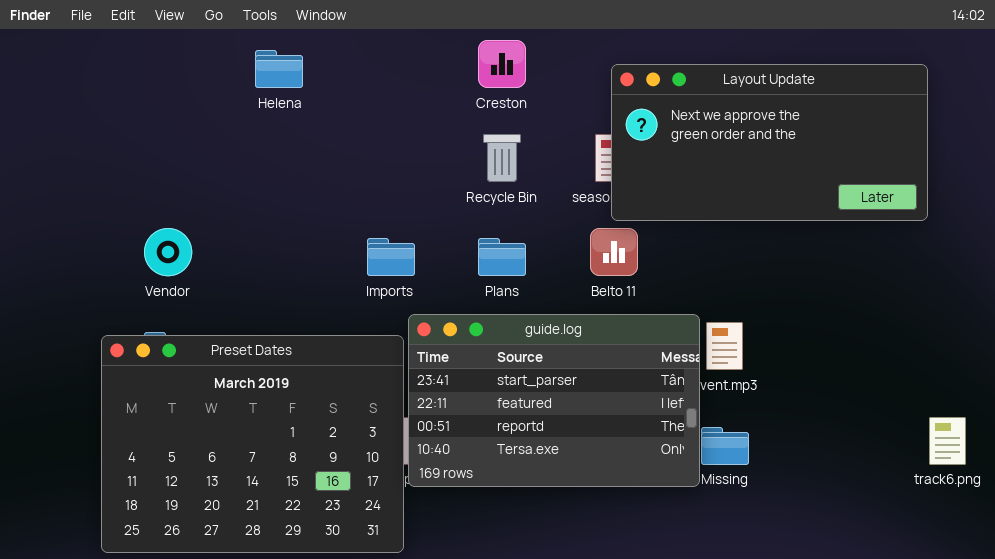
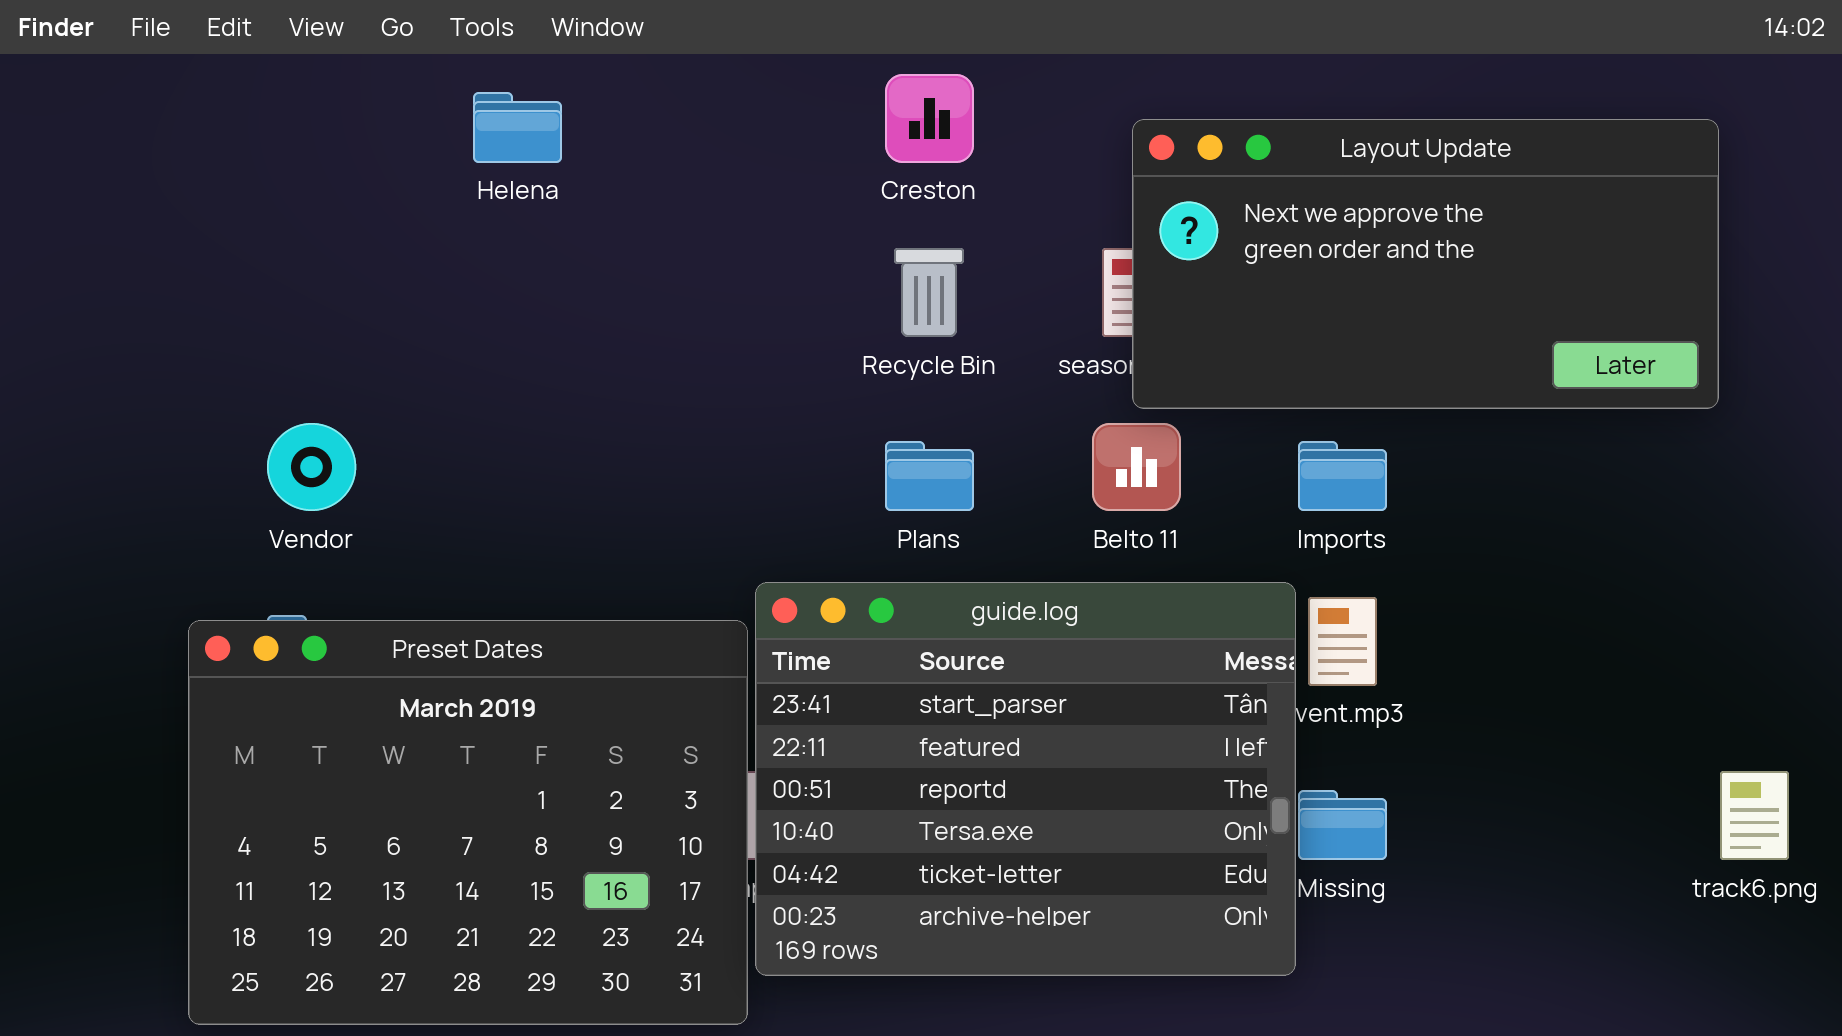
Imports: [367,238,415,276] -> [1298,441,1387,511], moved
guide.log: [408,314,700,487] -> [755,582,1296,976], resized

